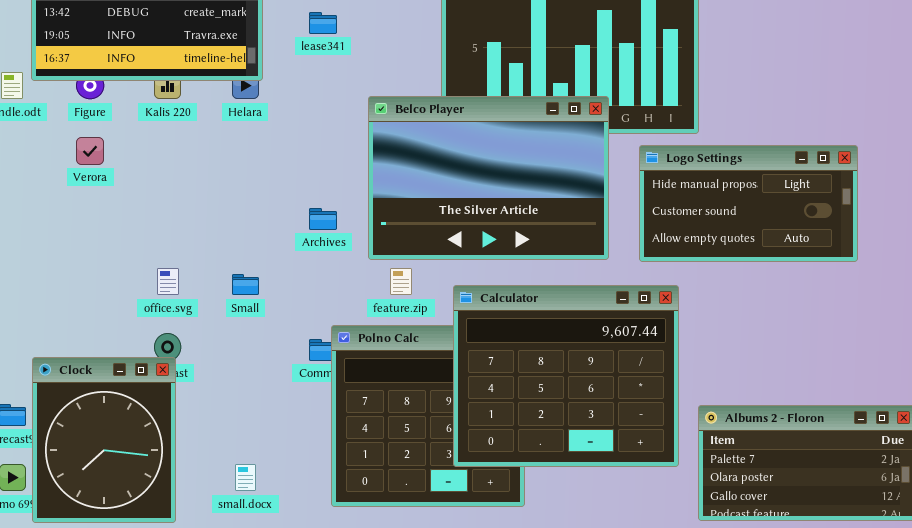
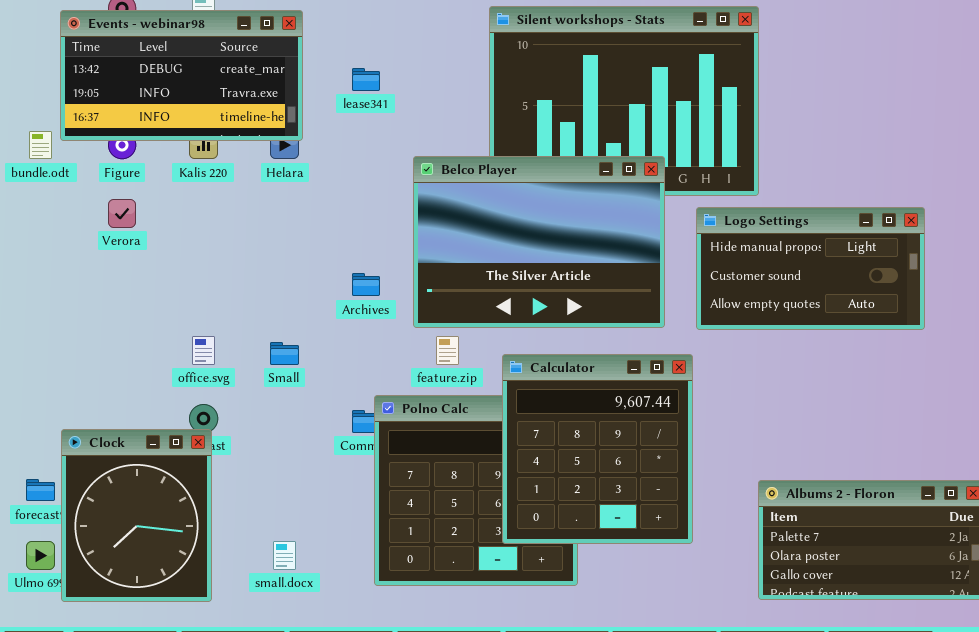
Calculator: [453,285,679,467] -> [502,354,693,544], resized

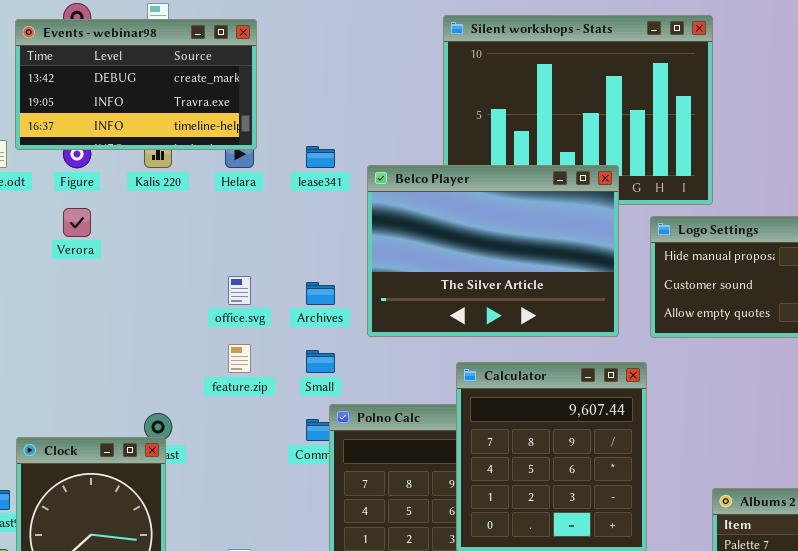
lease341: [352,68,380,91] -> [306,146,335,168], moved
office.svg: [192,336,215,365] -> [228,276,251,305], moved
feature.zip: [436,336,459,365] -> [228,344,251,373], moved
Small: [270,342,299,365] -> [306,350,335,373], moved

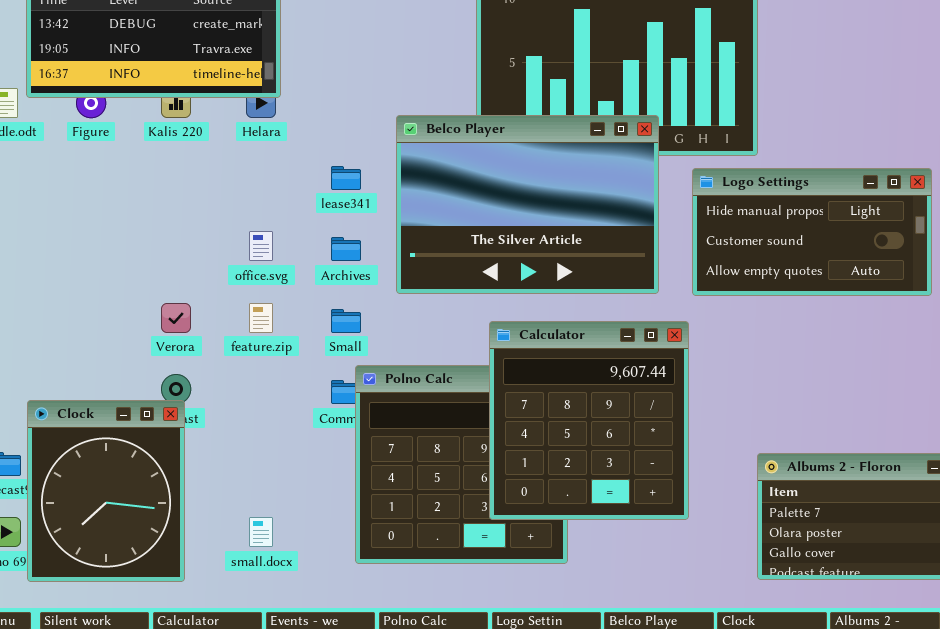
lease341: [306,146,335,168] -> [331,166,361,190], moved
Verora: [63,208,91,237] -> [161,303,191,333], moved

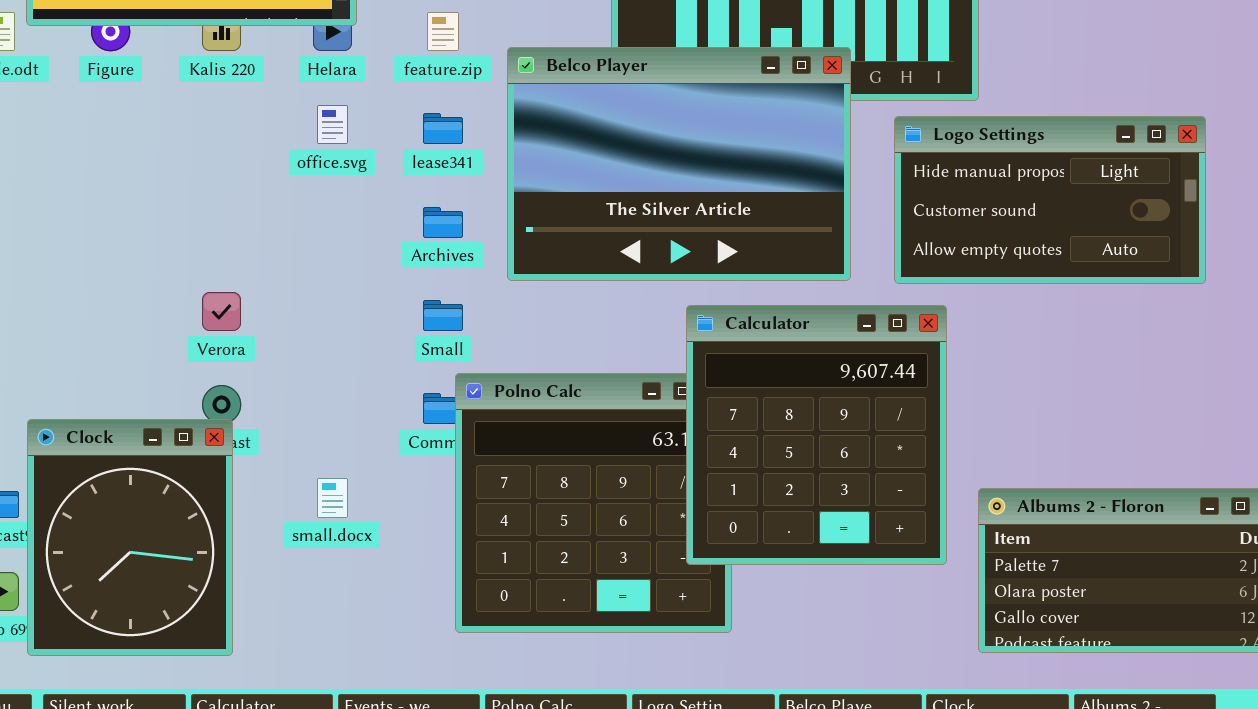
office.svg: [249,231,273,261] -> [317,105,348,144], moved
feature.zip: [249,303,273,333] -> [427,12,459,51], moved
Calculator: [489,321,689,520] -> [686,305,947,565], moved
small.docx: [249,517,273,547] -> [317,478,348,518], moved

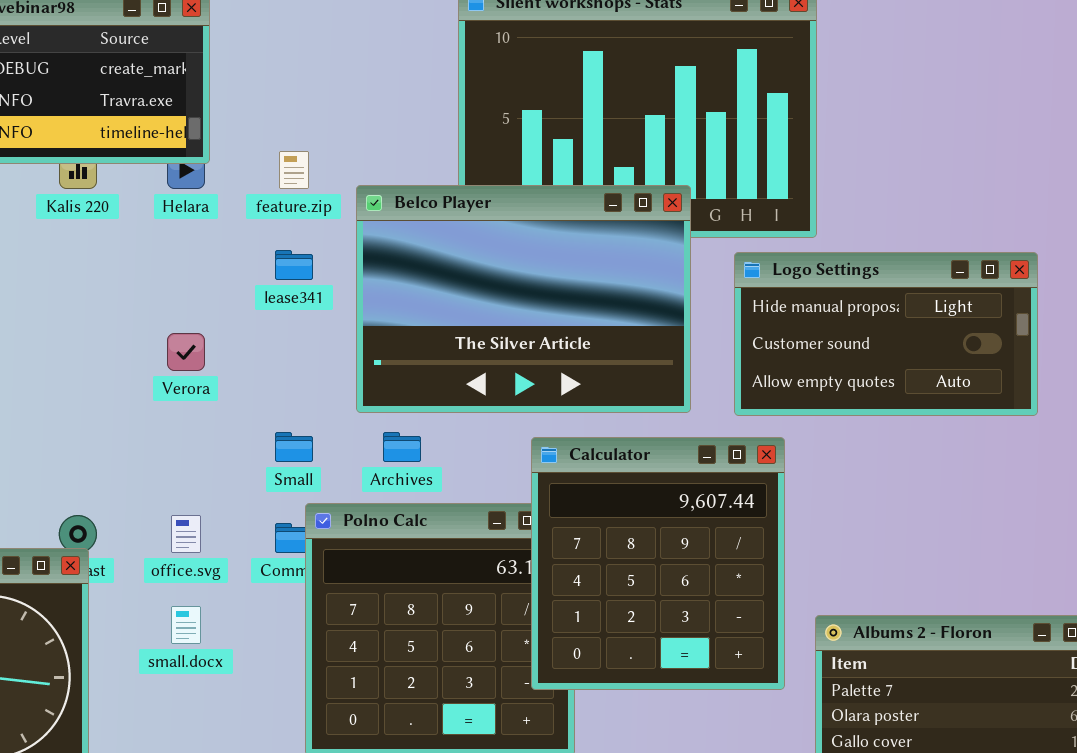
office.svg: [317,105,348,144] -> [171,515,201,553], moved
Archives: [423,207,463,238] -> [383,432,421,462], moved
Verora: [202,292,241,331] -> [167,333,205,371], moved

